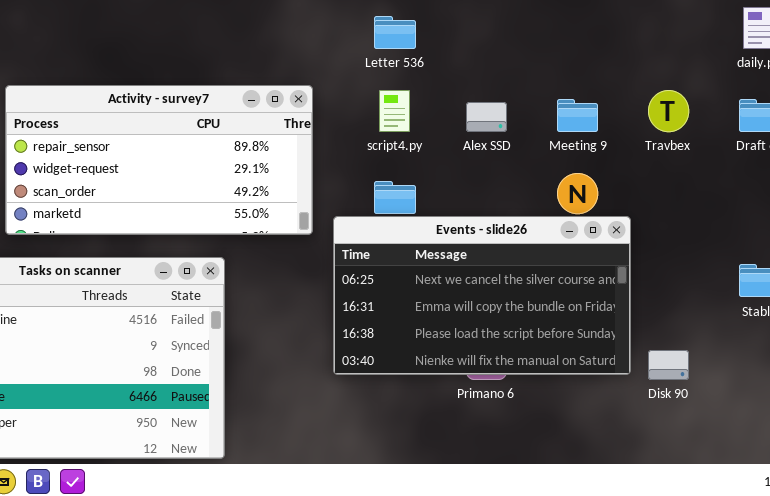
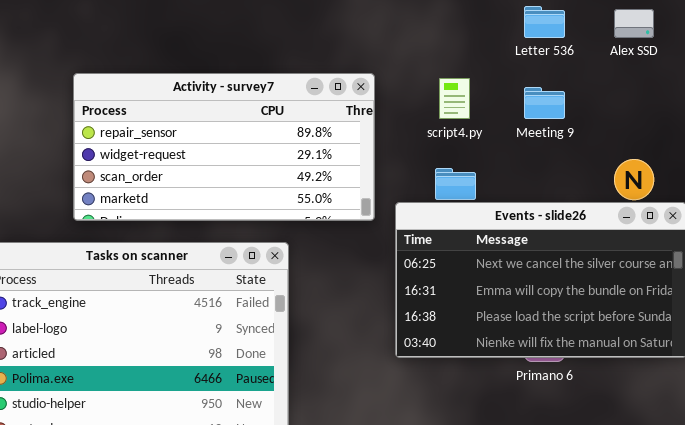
Letter 536: [374,16,416,49] -> [524,6,565,38], moved
Meeting 9: [557,99,598,132] -> [524,87,565,119], moved
Alex SSD: [466,102,507,132] -> [614,9,654,38], moved

